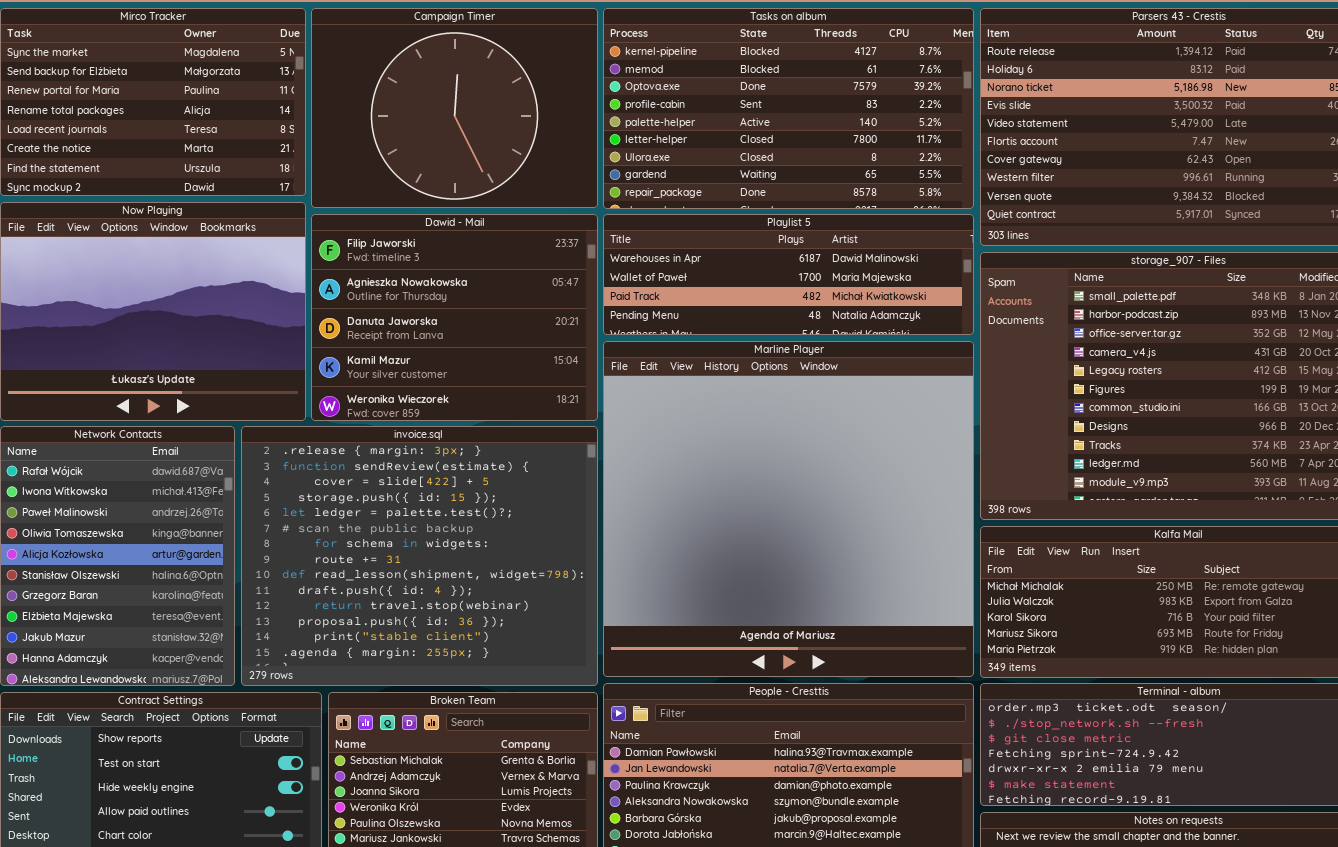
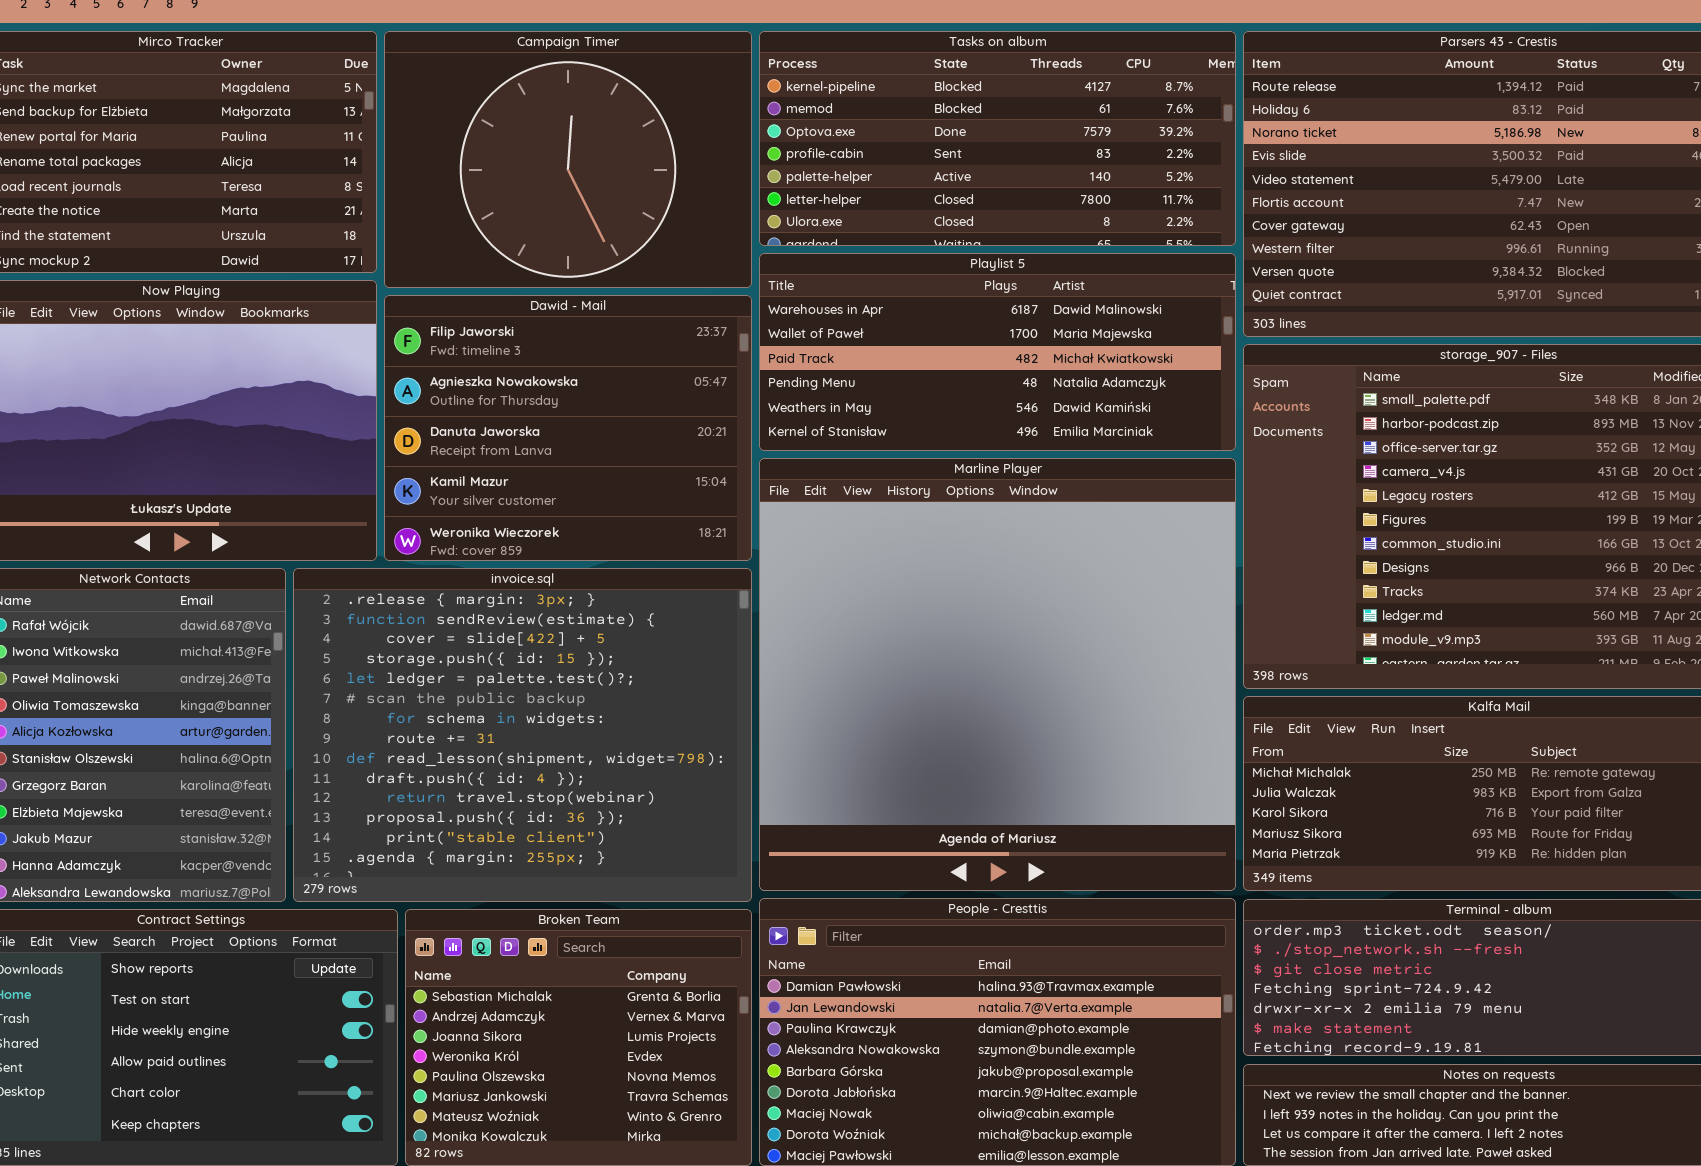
Tasks on album: [603,8,974,209] -> [759,31,1236,246], resized
Playlist 5: [603,214,974,335] -> [759,253,1236,451], resized

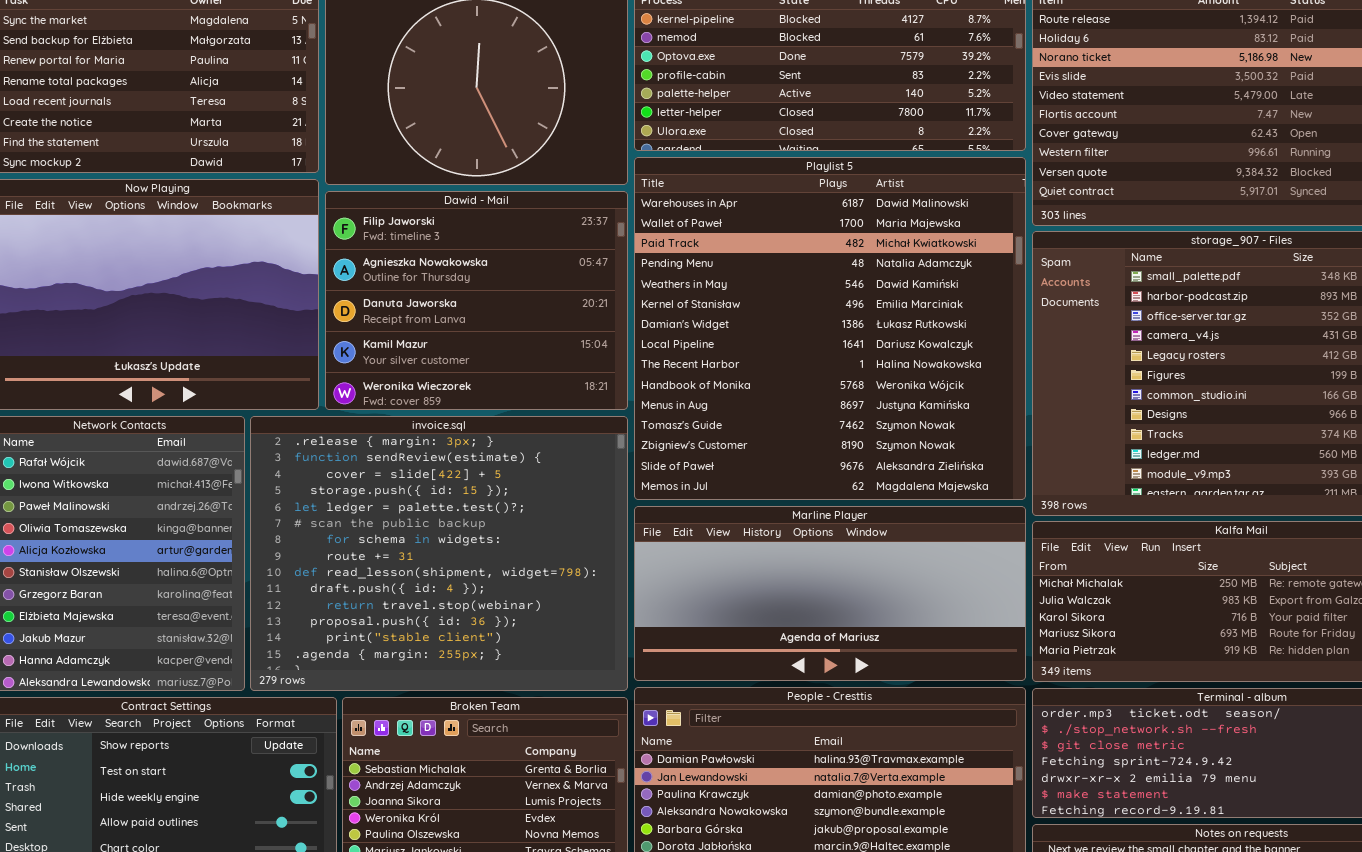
Playlist 5: [759,253,1236,451] -> [634,157,1026,500], resized
Marline Player: [759,458,1236,891] -> [634,506,1026,681], resized

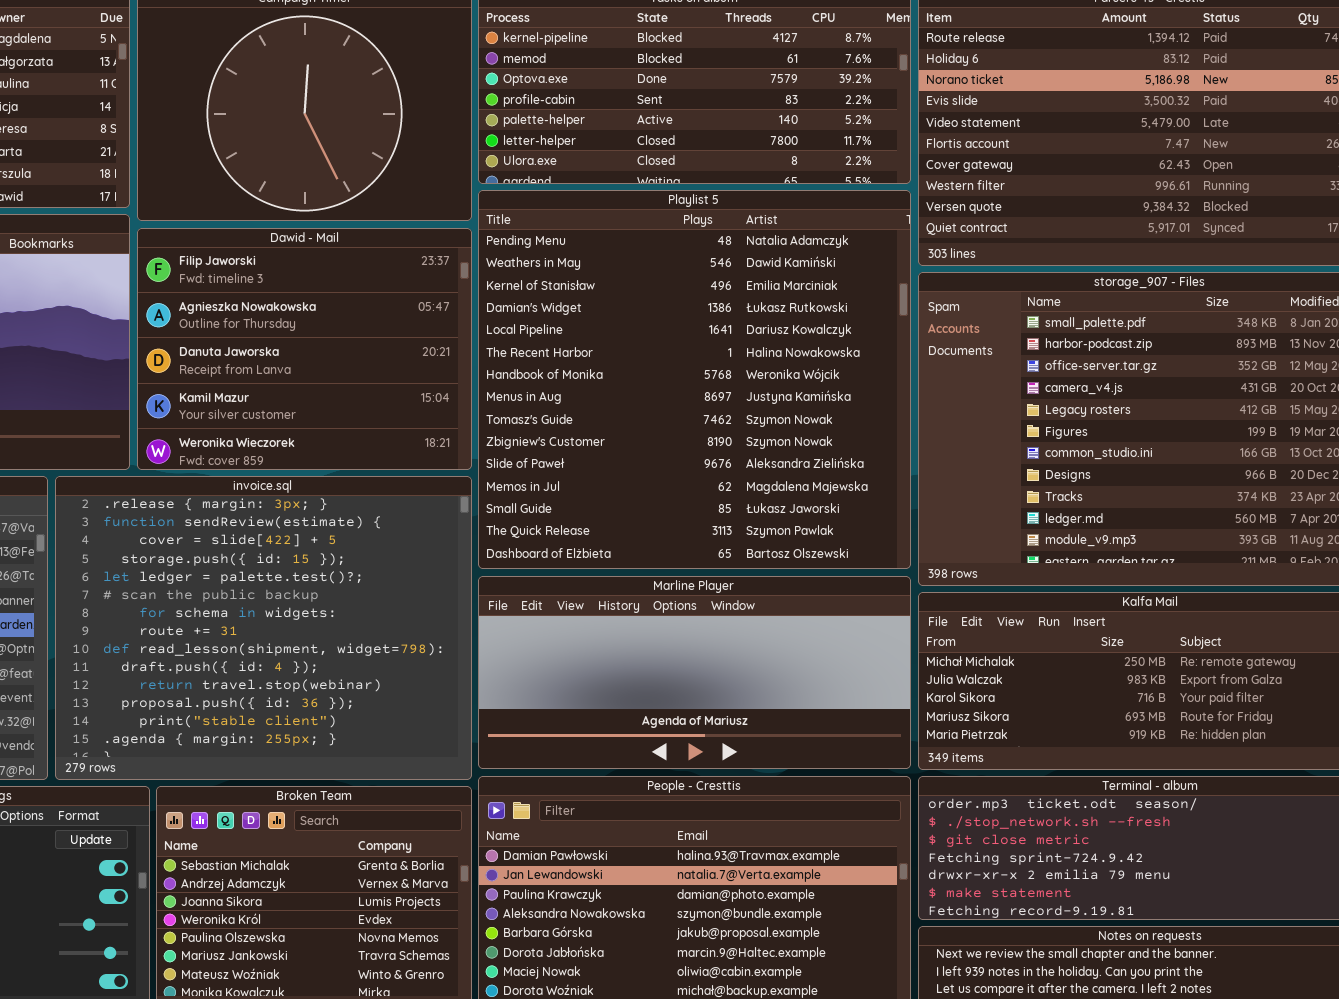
Playlist 5: [634,157,1026,500] -> [478,190,911,569], scrolled down 3 rows

